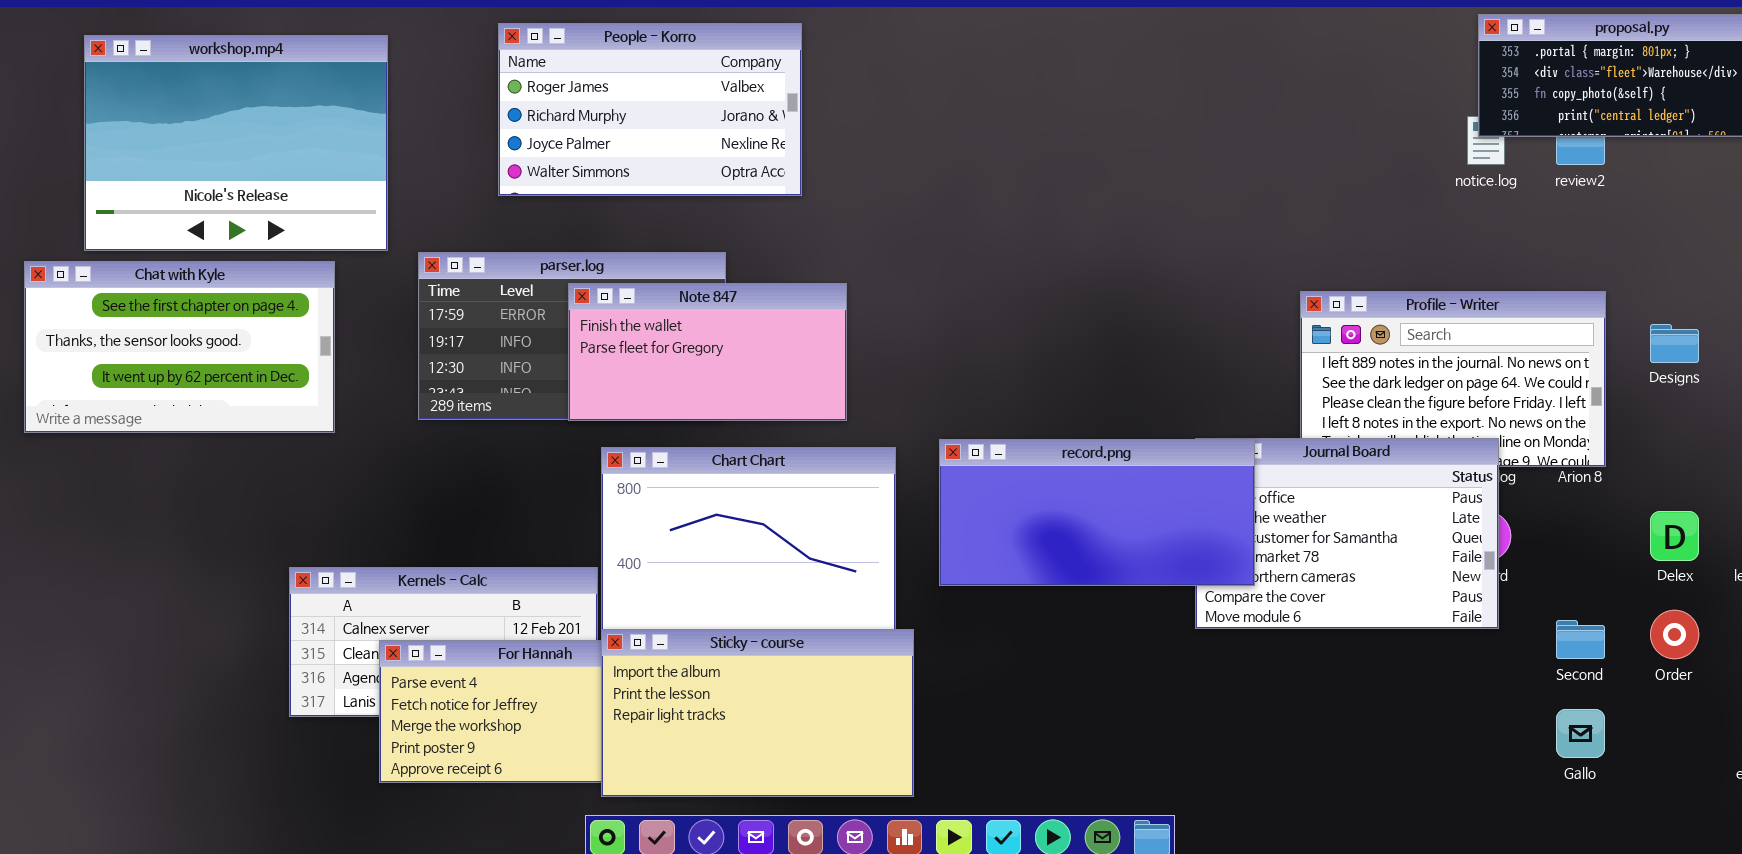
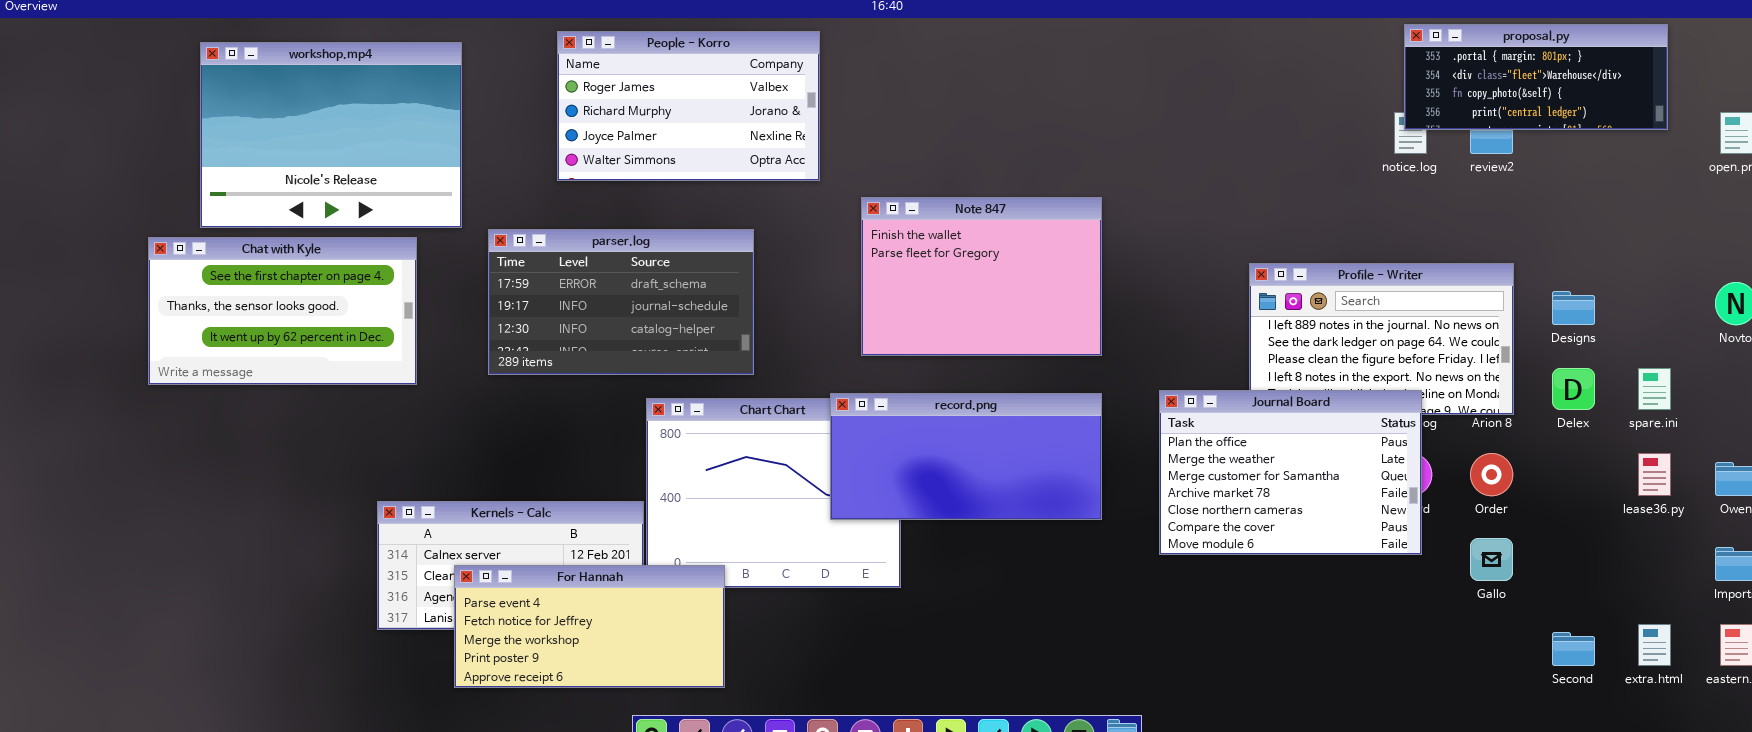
Note 847: [568,283,847,421] -> [861,197,1102,356], moved, resized
record.png: [939,439,1255,586] -> [830,393,1102,520], moved
Delex: [1650,511,1699,561] -> [1552,368,1595,410], moved
Order: [1650,610,1699,659] -> [1470,453,1513,496], moved
Second: [1556,620,1605,659] -> [1552,632,1595,666], moved
Sticky - course: [601,629,914,797] -> none, closed
Gallo: [1556,709,1605,758] -> [1470,538,1513,581], moved

